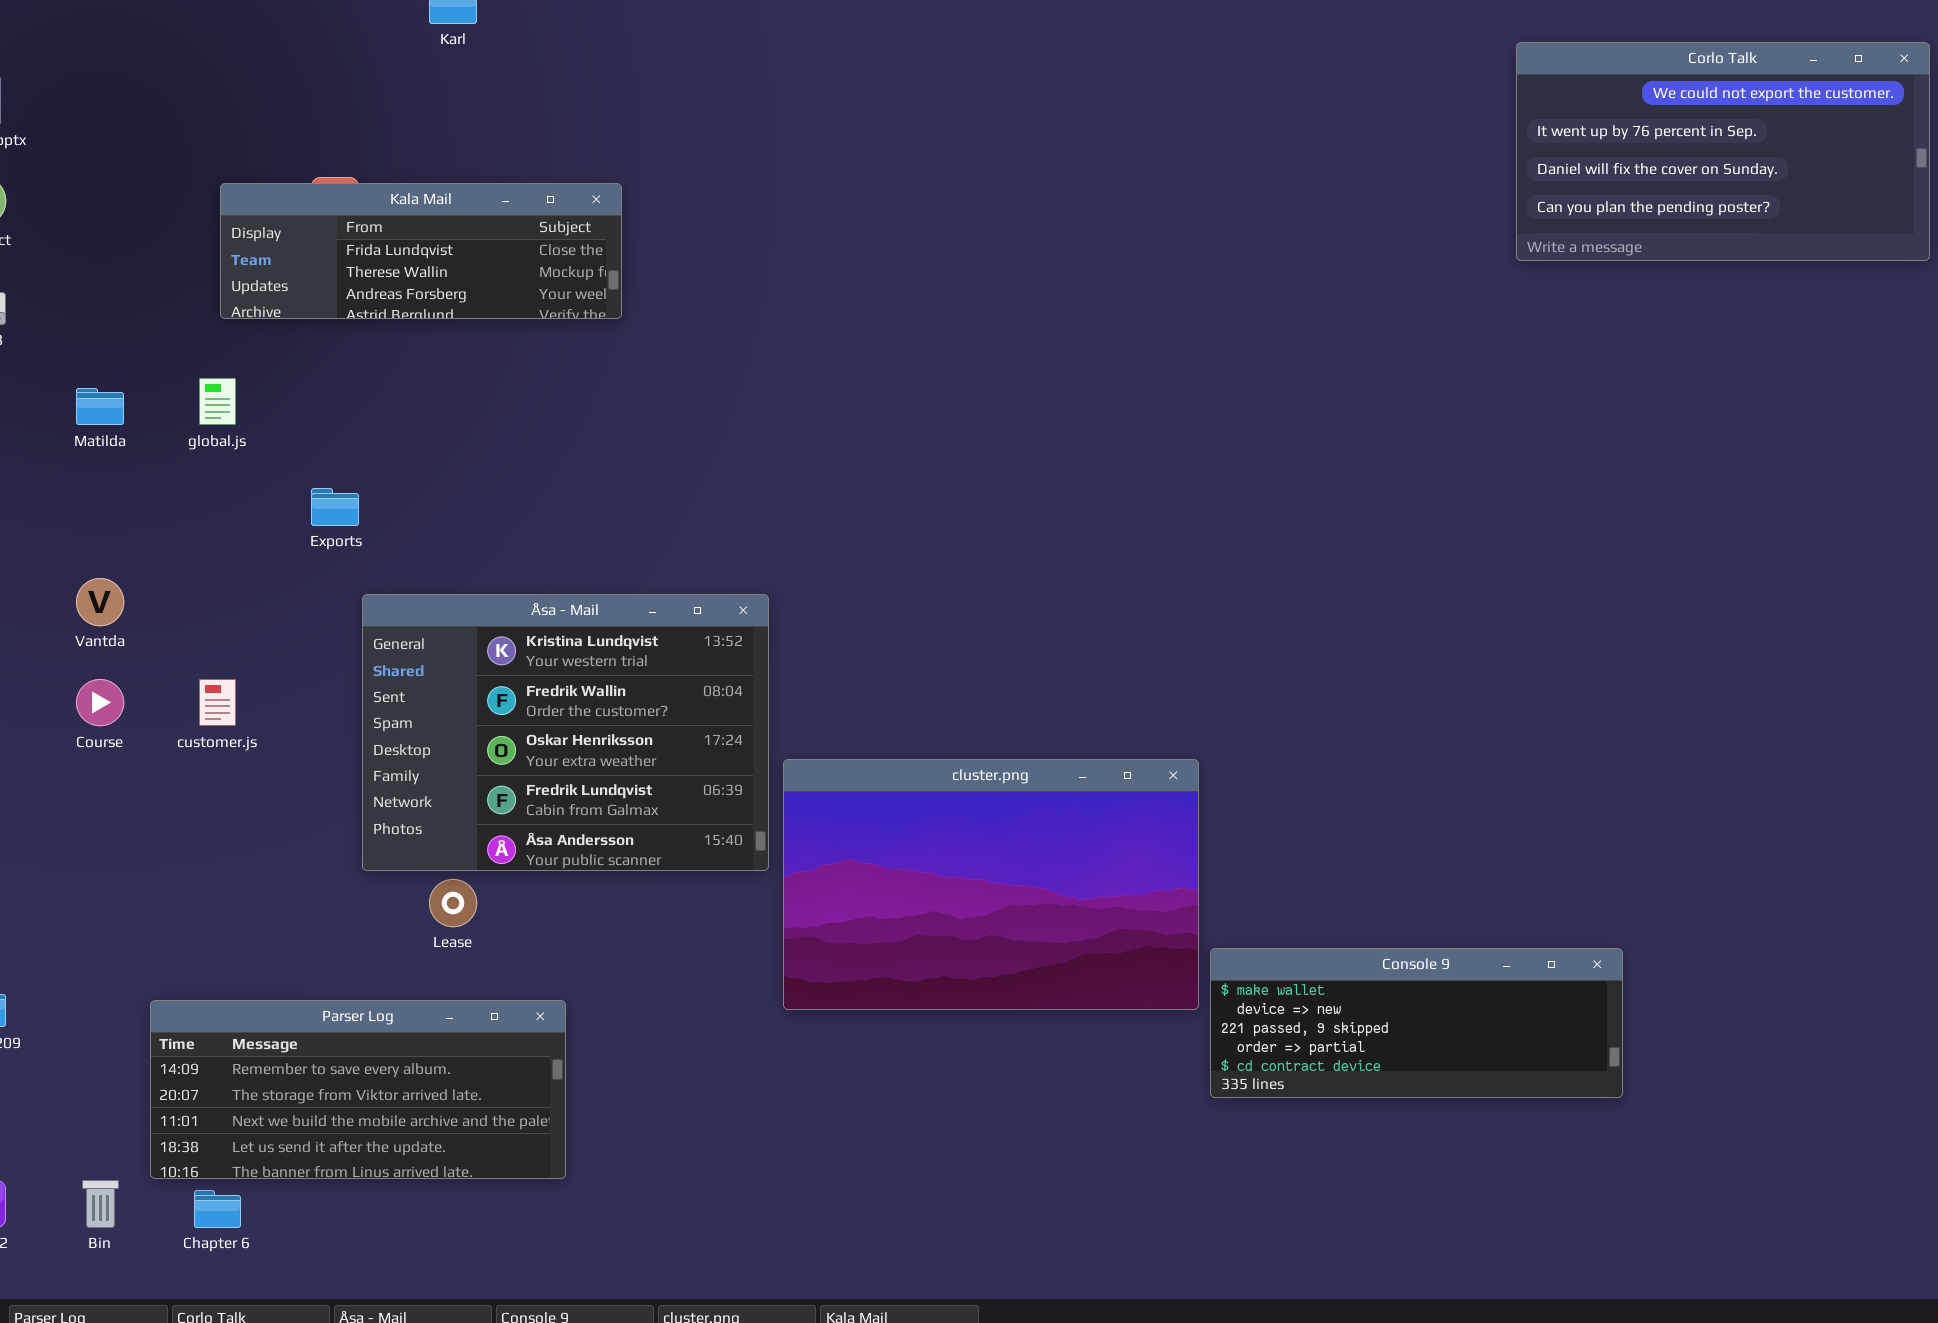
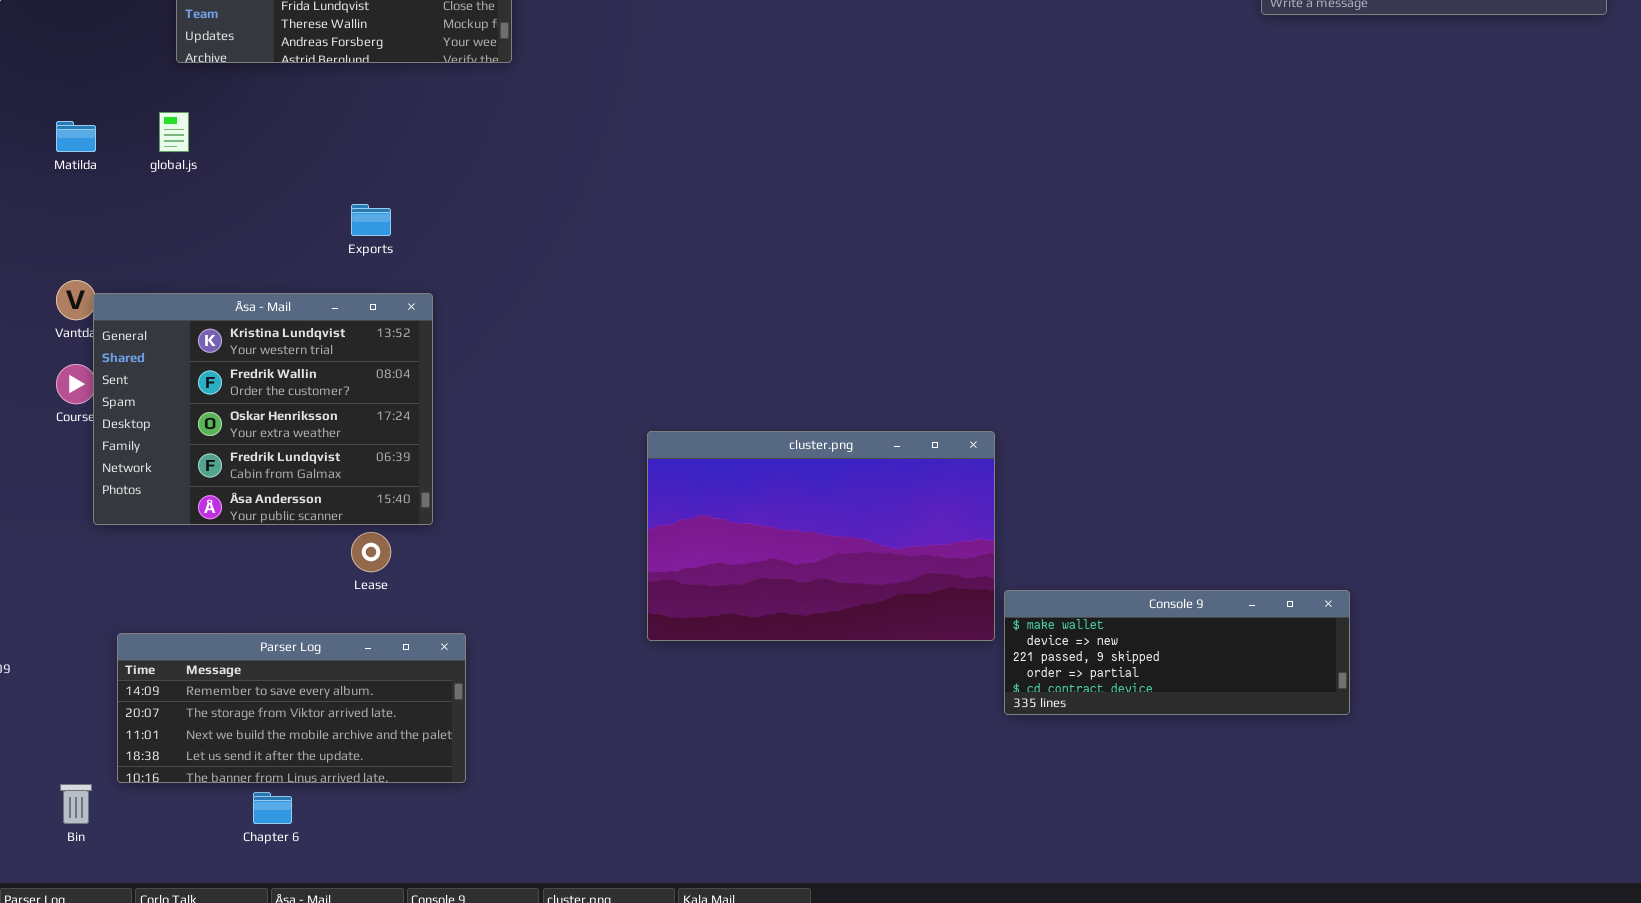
Exports: [311,488,359,526] -> [351,204,391,236], moved
Åsa - Mail: [362,594,769,871] -> [93,293,433,525], moved
Chapter 6: [194,1190,241,1228] -> [253,792,292,824], moved

